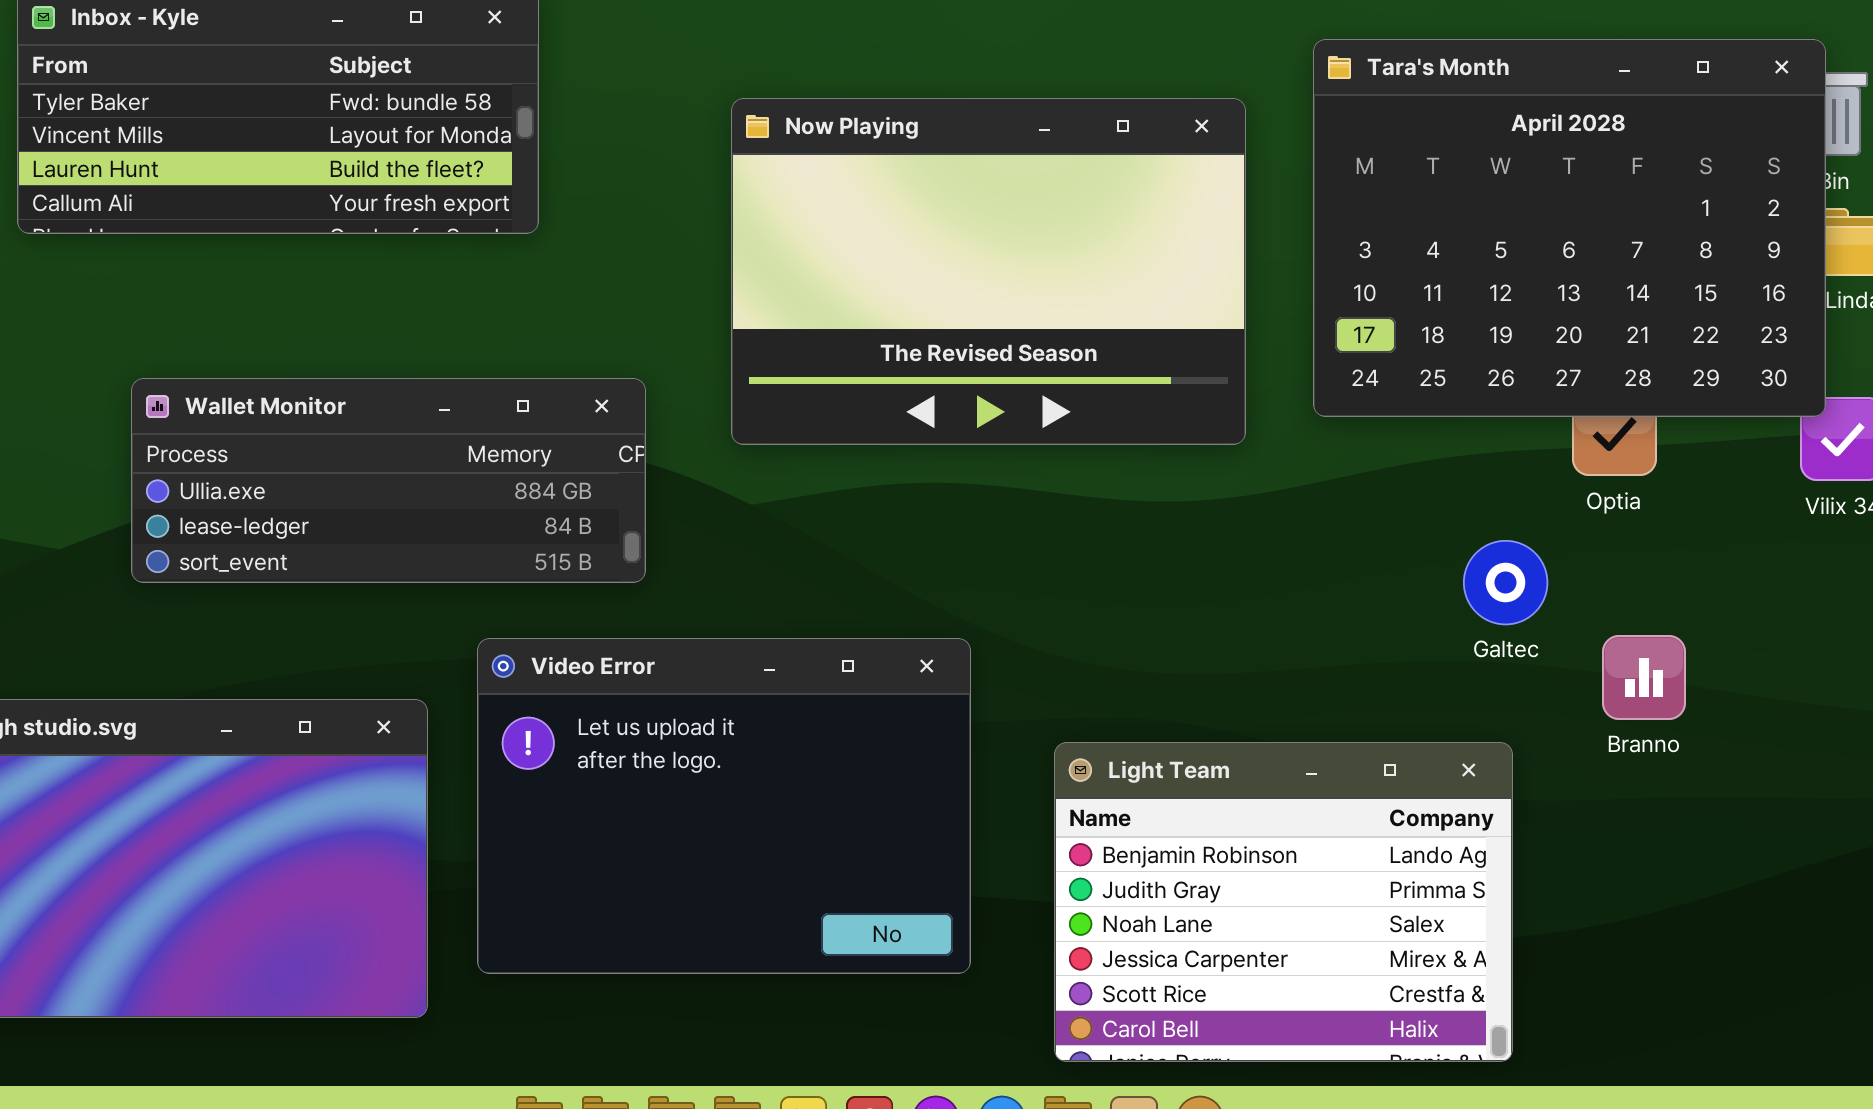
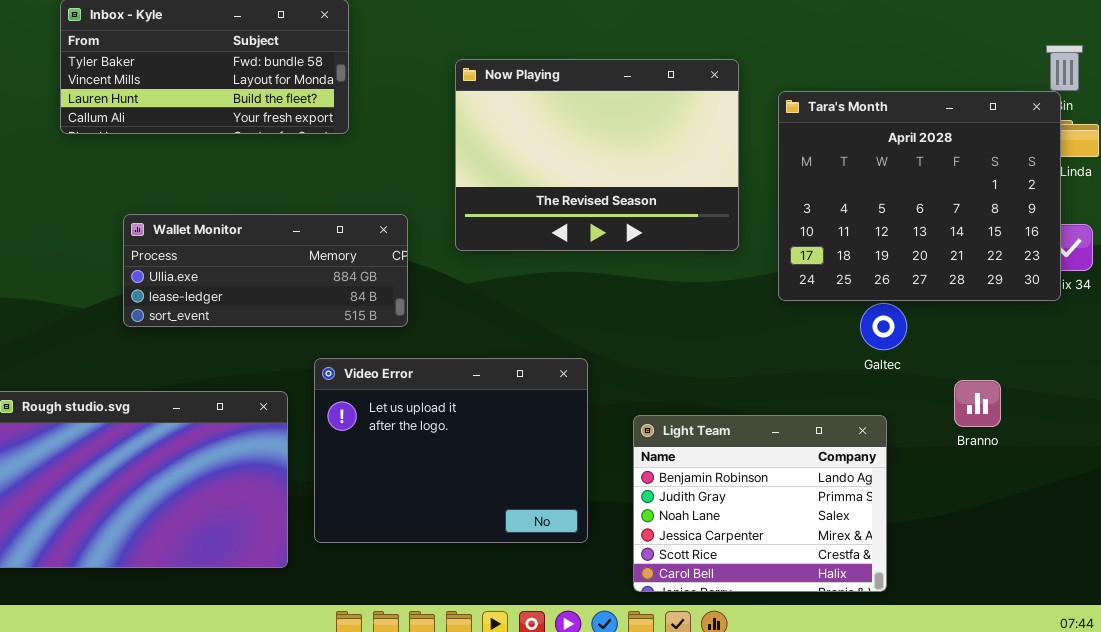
Tara's Month: [1313,39,1826,417] -> [778,91,1061,301], moved
Branno: [1602,635,1686,720] -> [954,380,1001,427], moved

